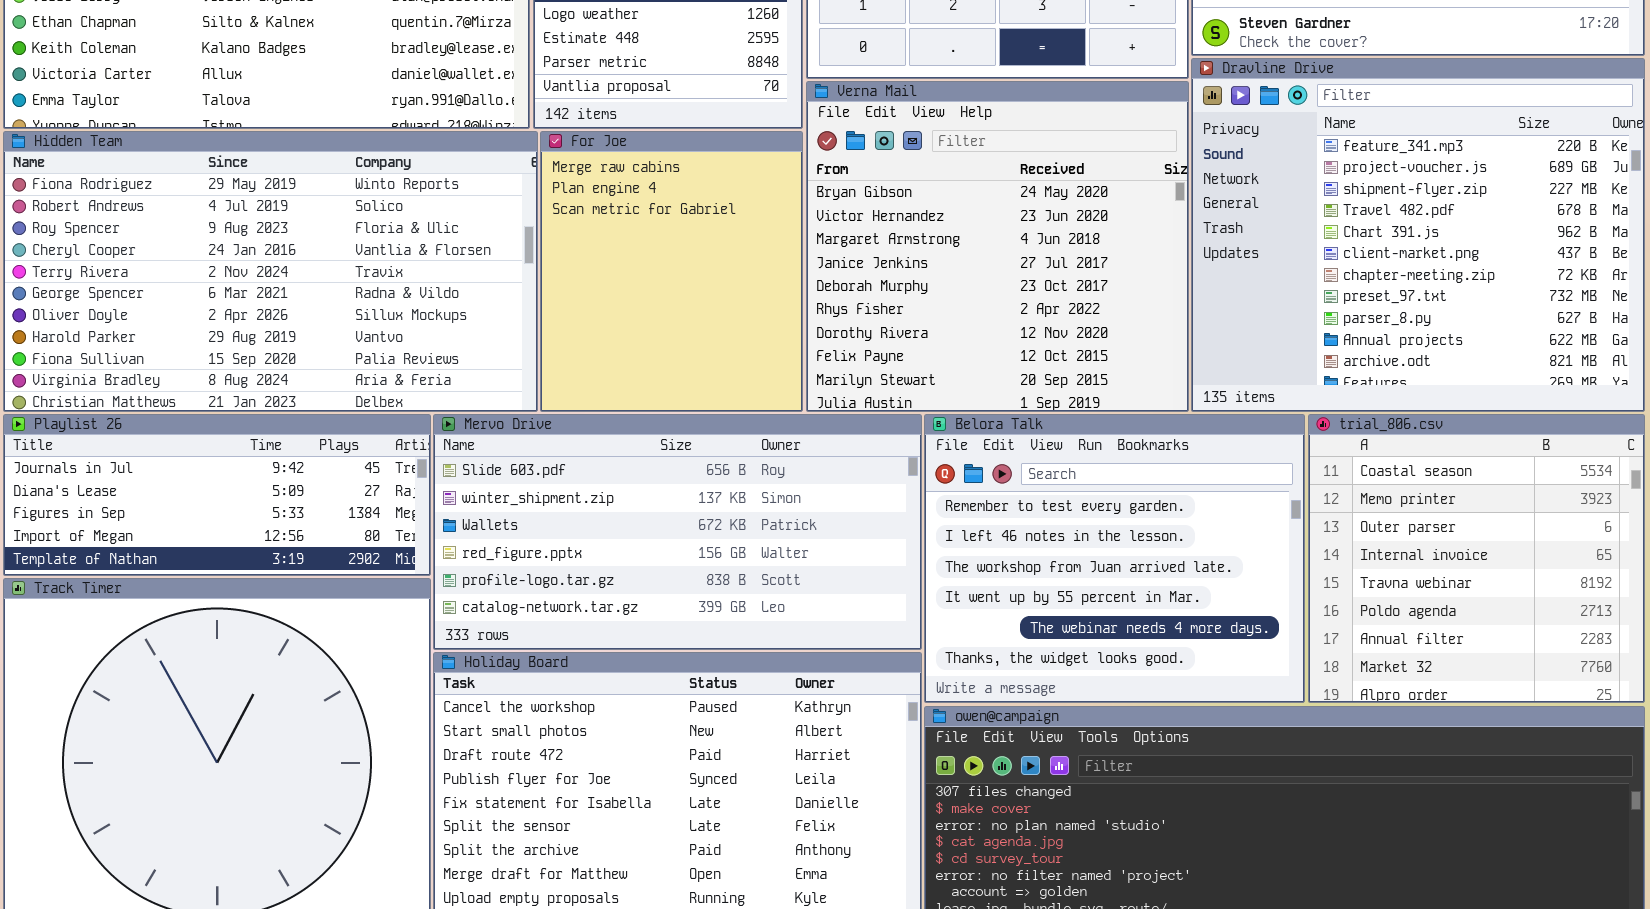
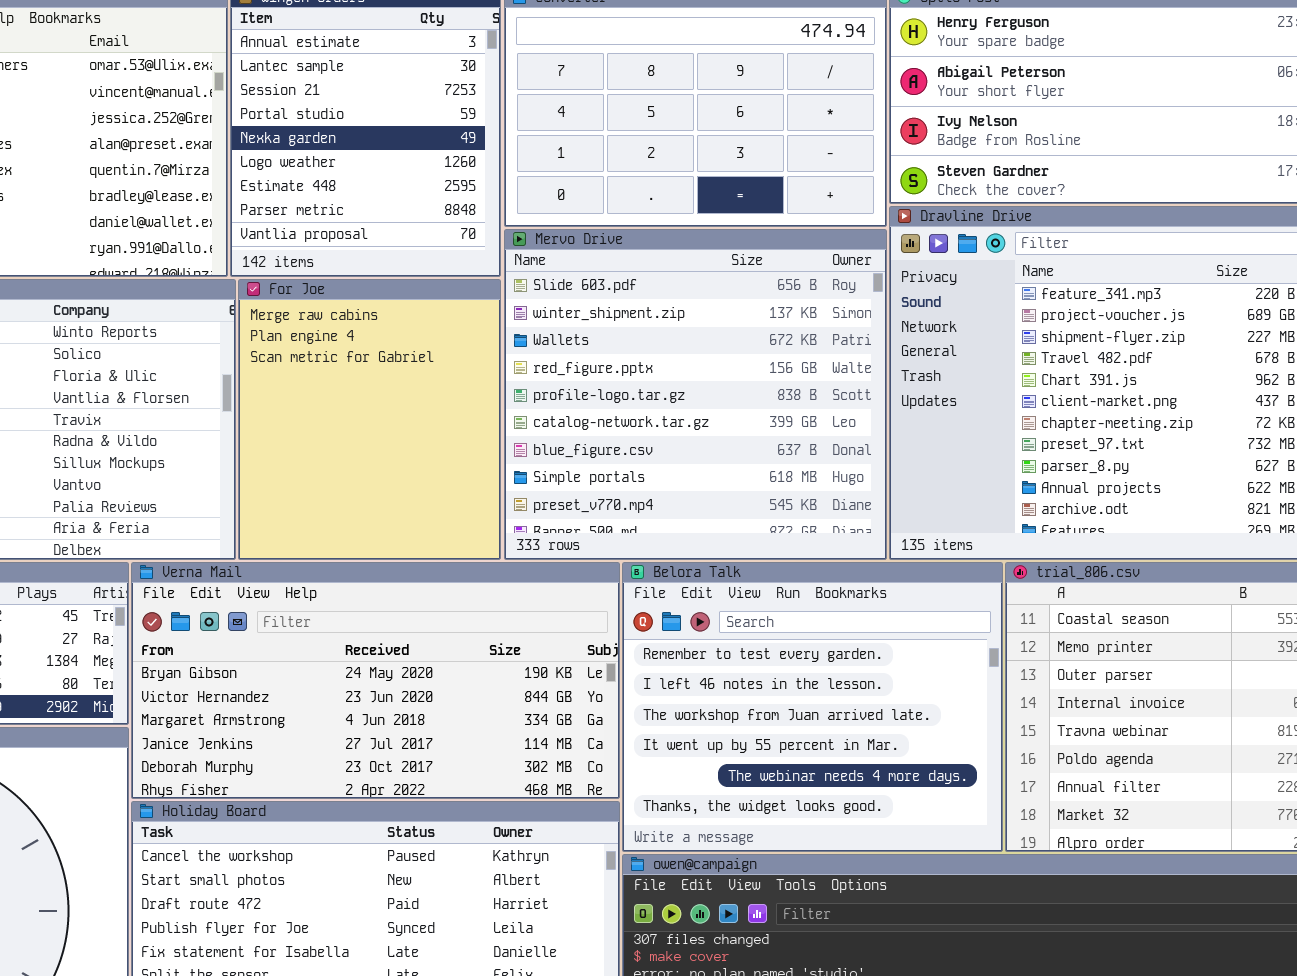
Verna Mail: [806,81,1189,412] -> [131,562,620,799], moved, resized
Mervo Drive: [433,414,922,650] -> [504,229,887,560], moved, resized

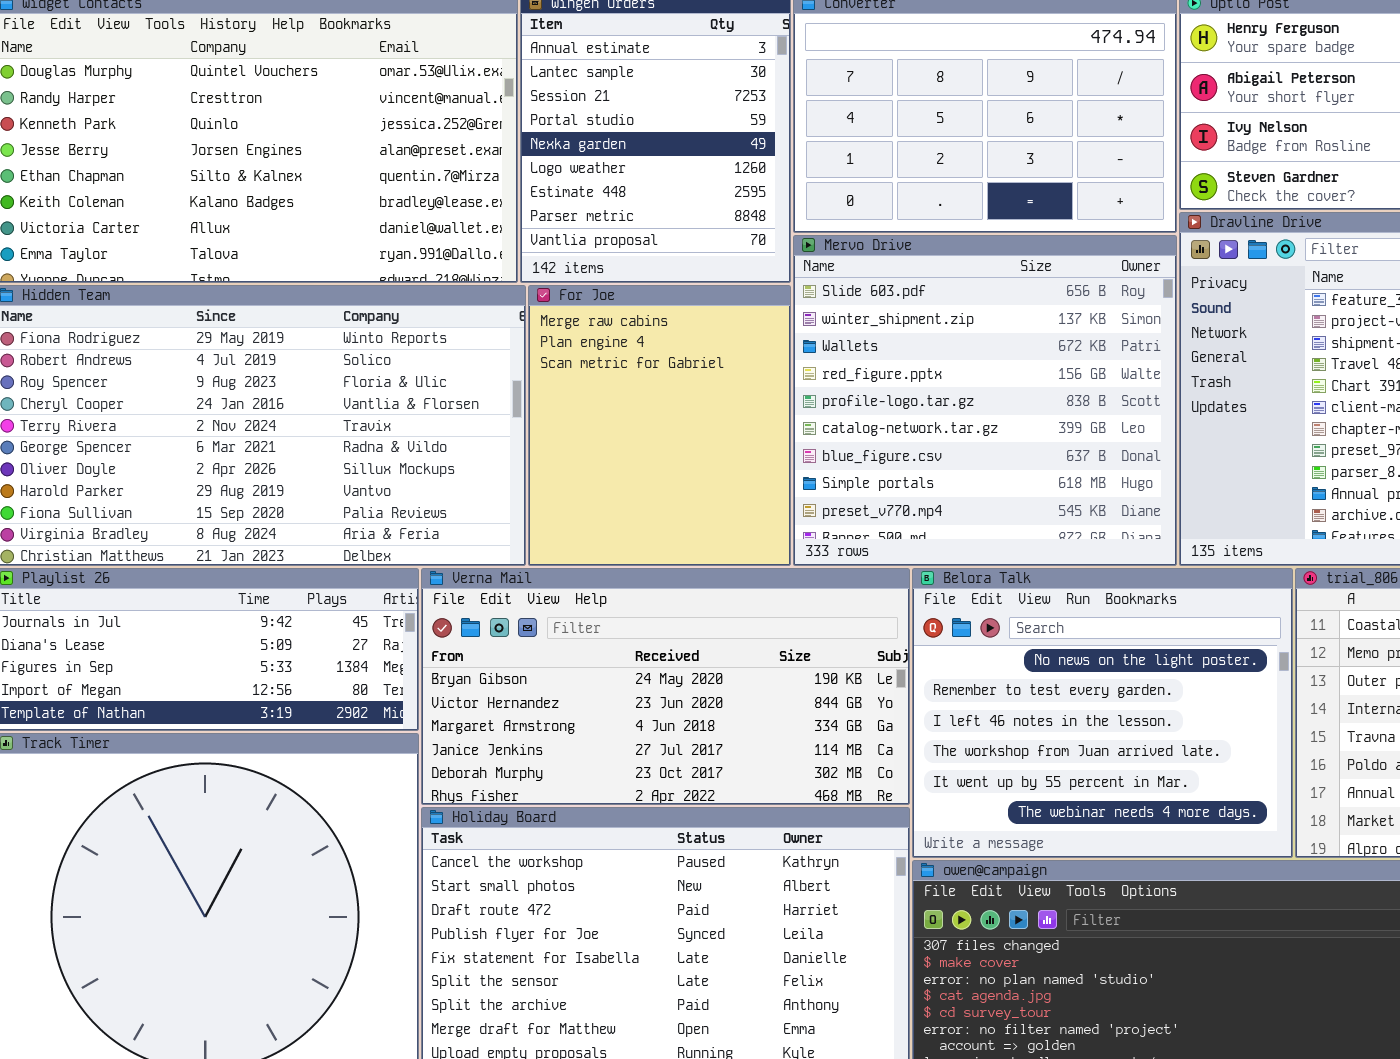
Belora Talk: [622,562,1003,852] -> [912,568,1293,858], scrolled up 1 row

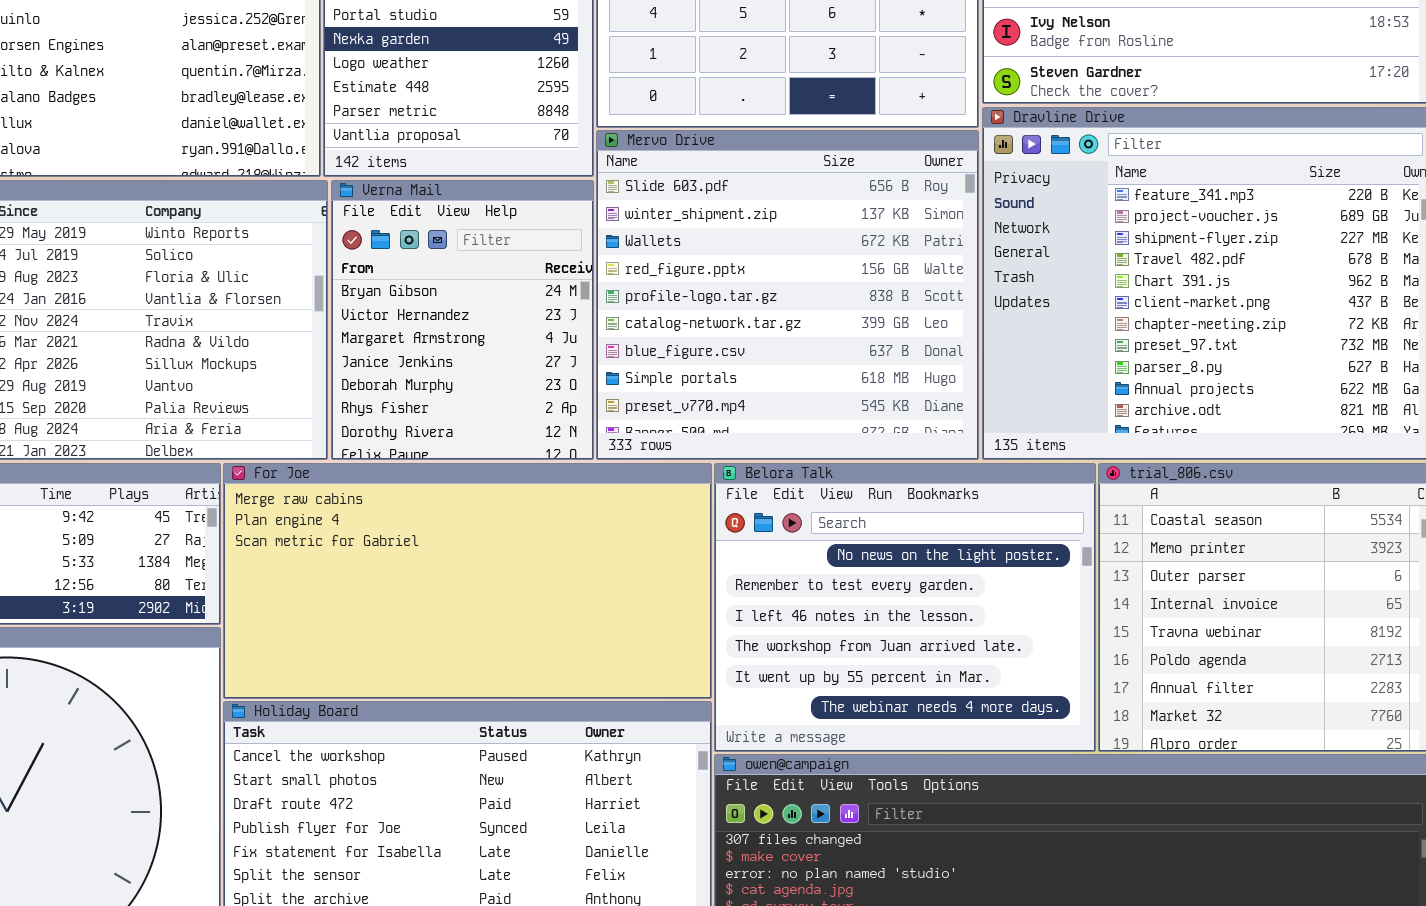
For Joe: [528,285,791,566] -> [223,463,712,699], moved, resized
Verna Mail: [421,568,910,805] -> [331,180,594,460], moved, resized

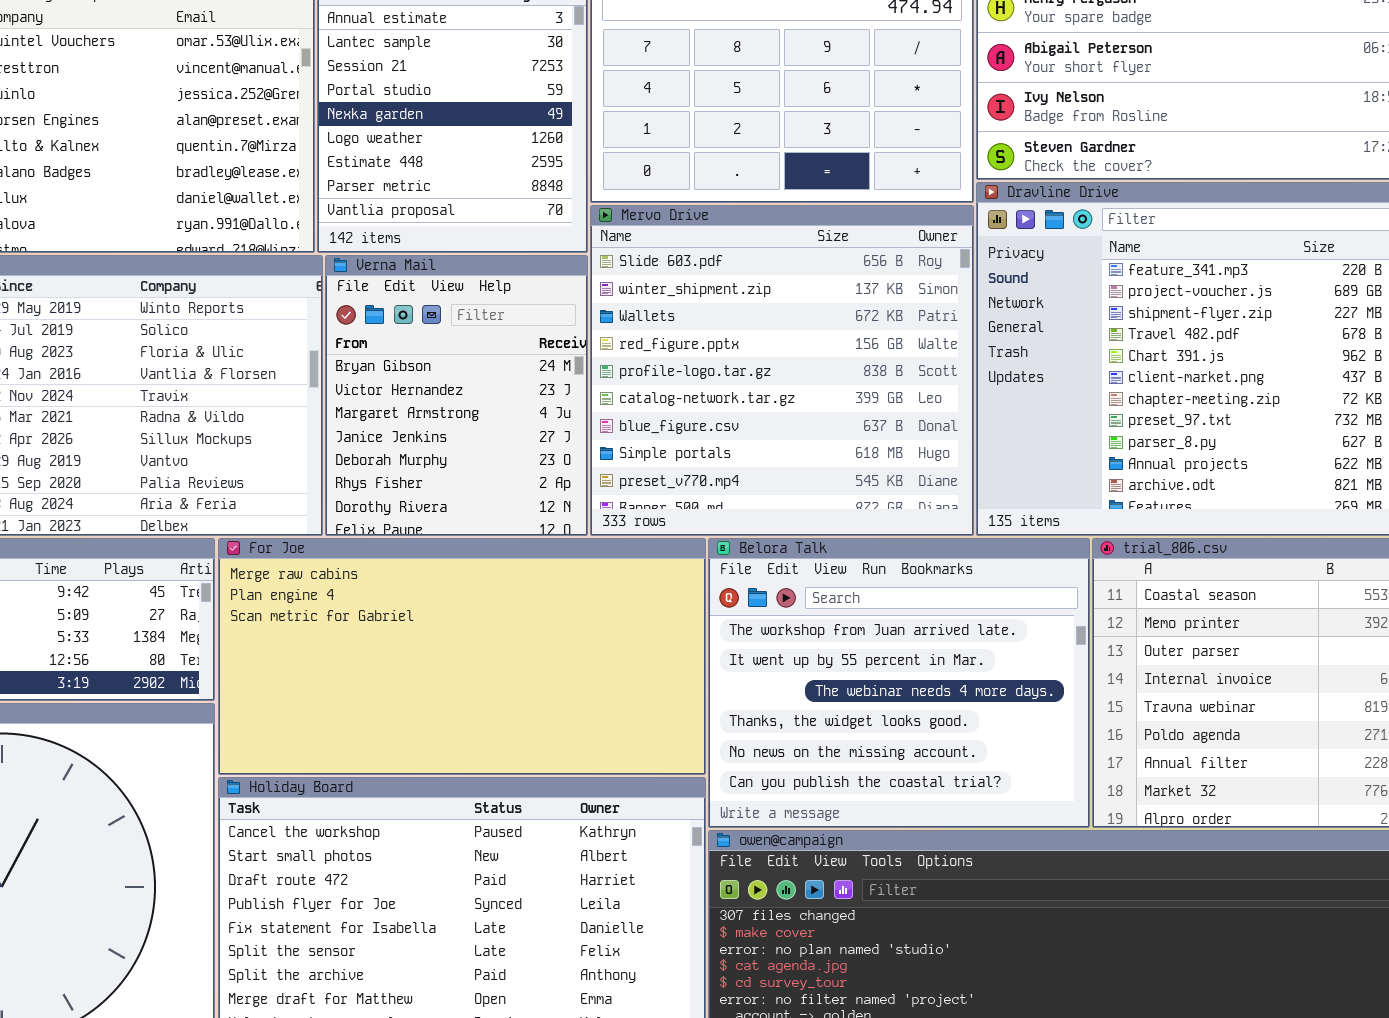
Belora Talk: [714,463,1096,752] -> [708,538,1090,828], scrolled down 3 rows

